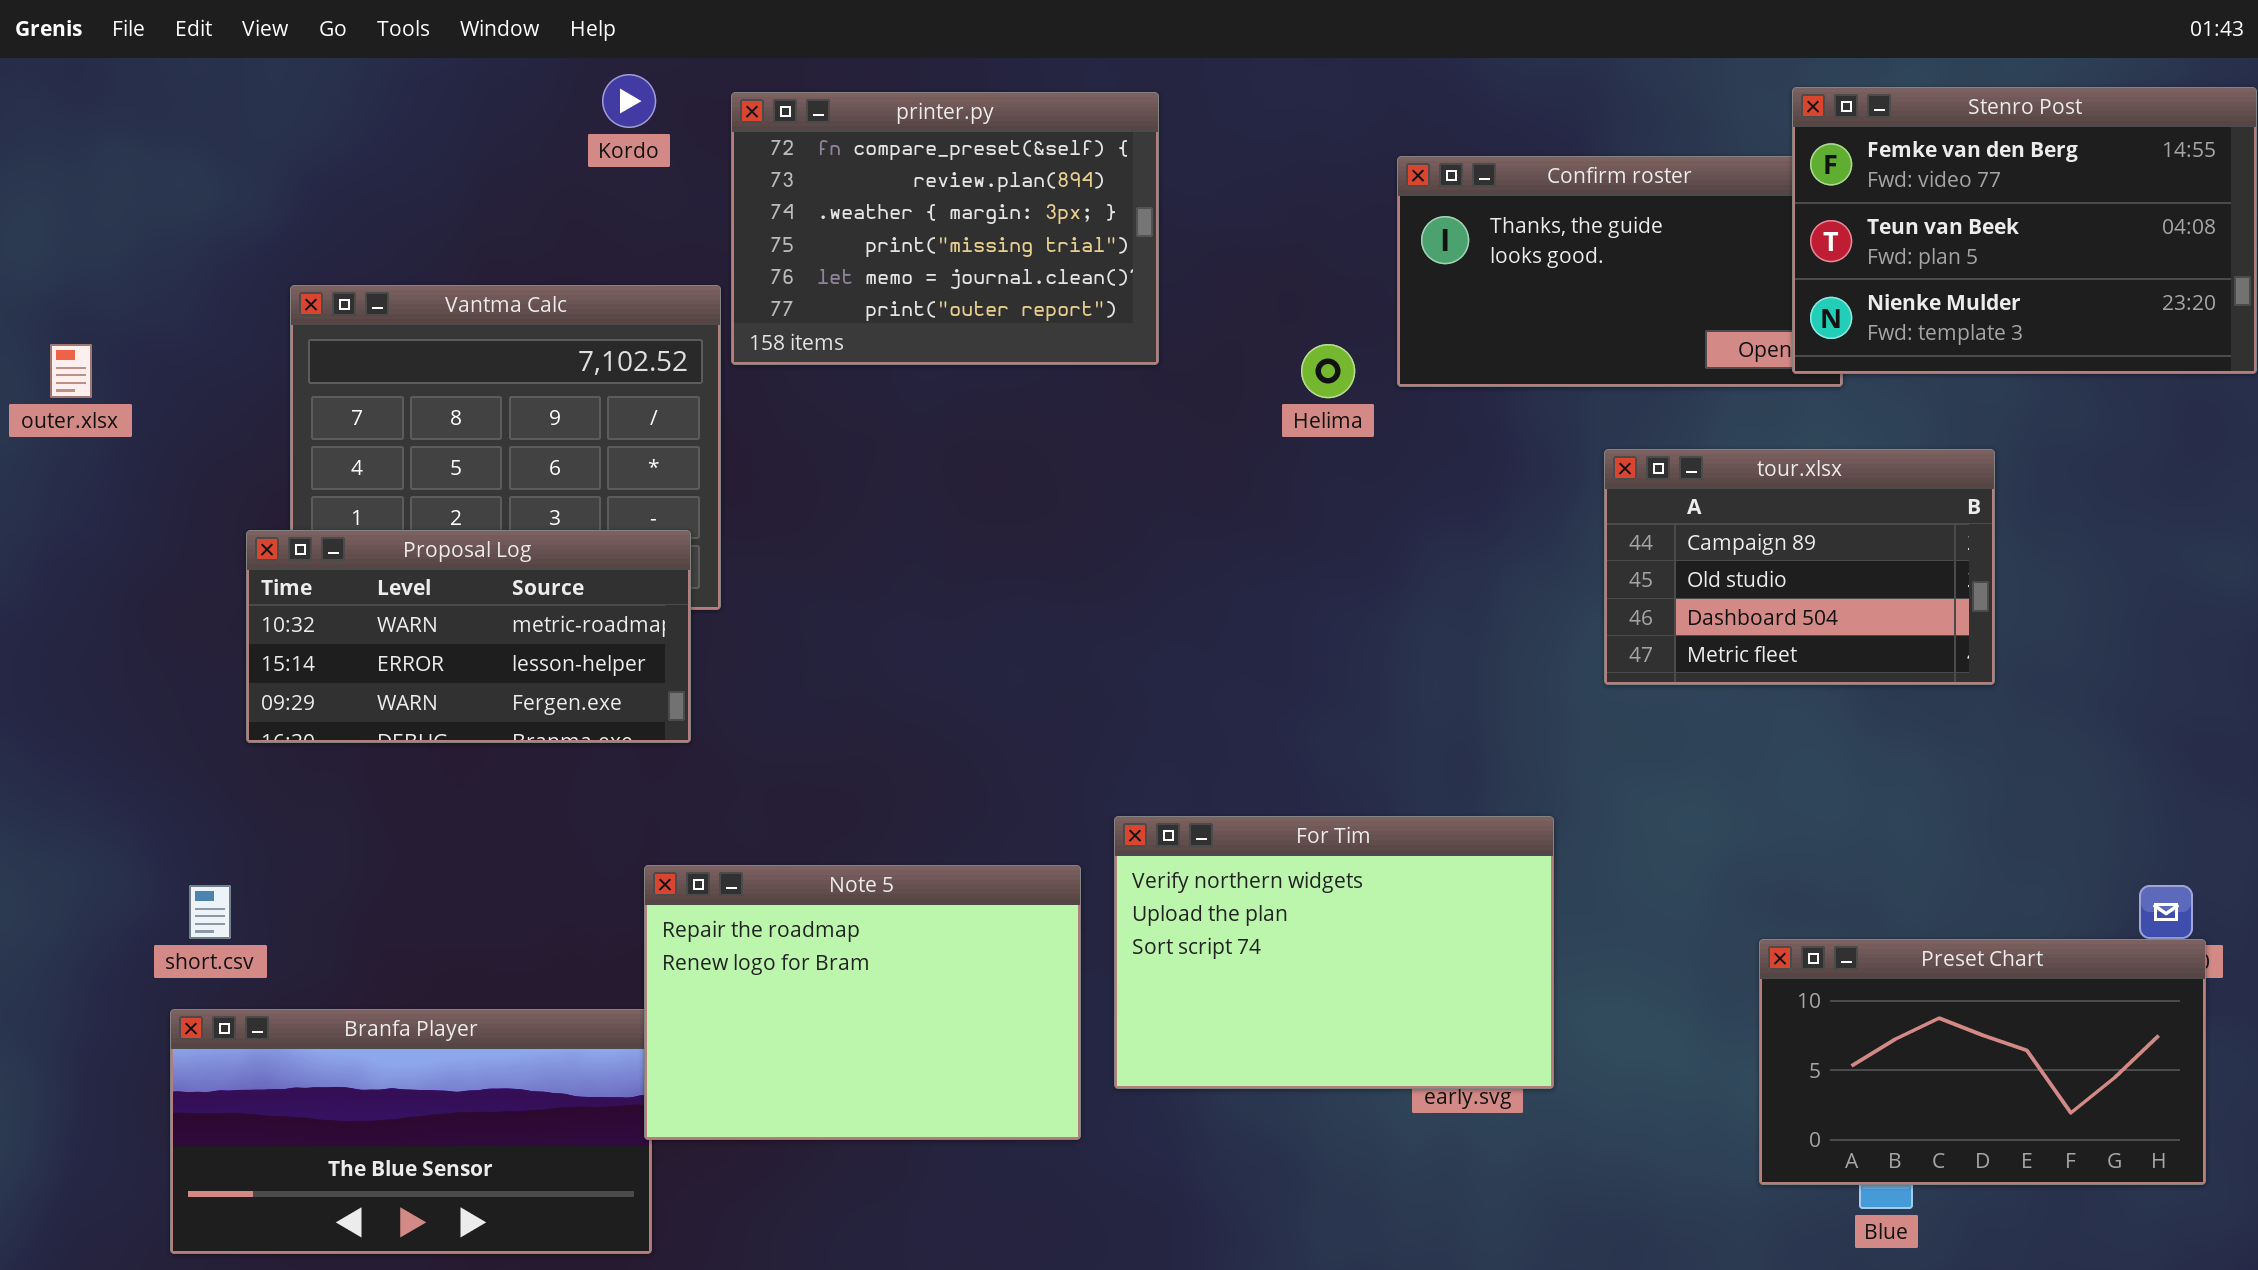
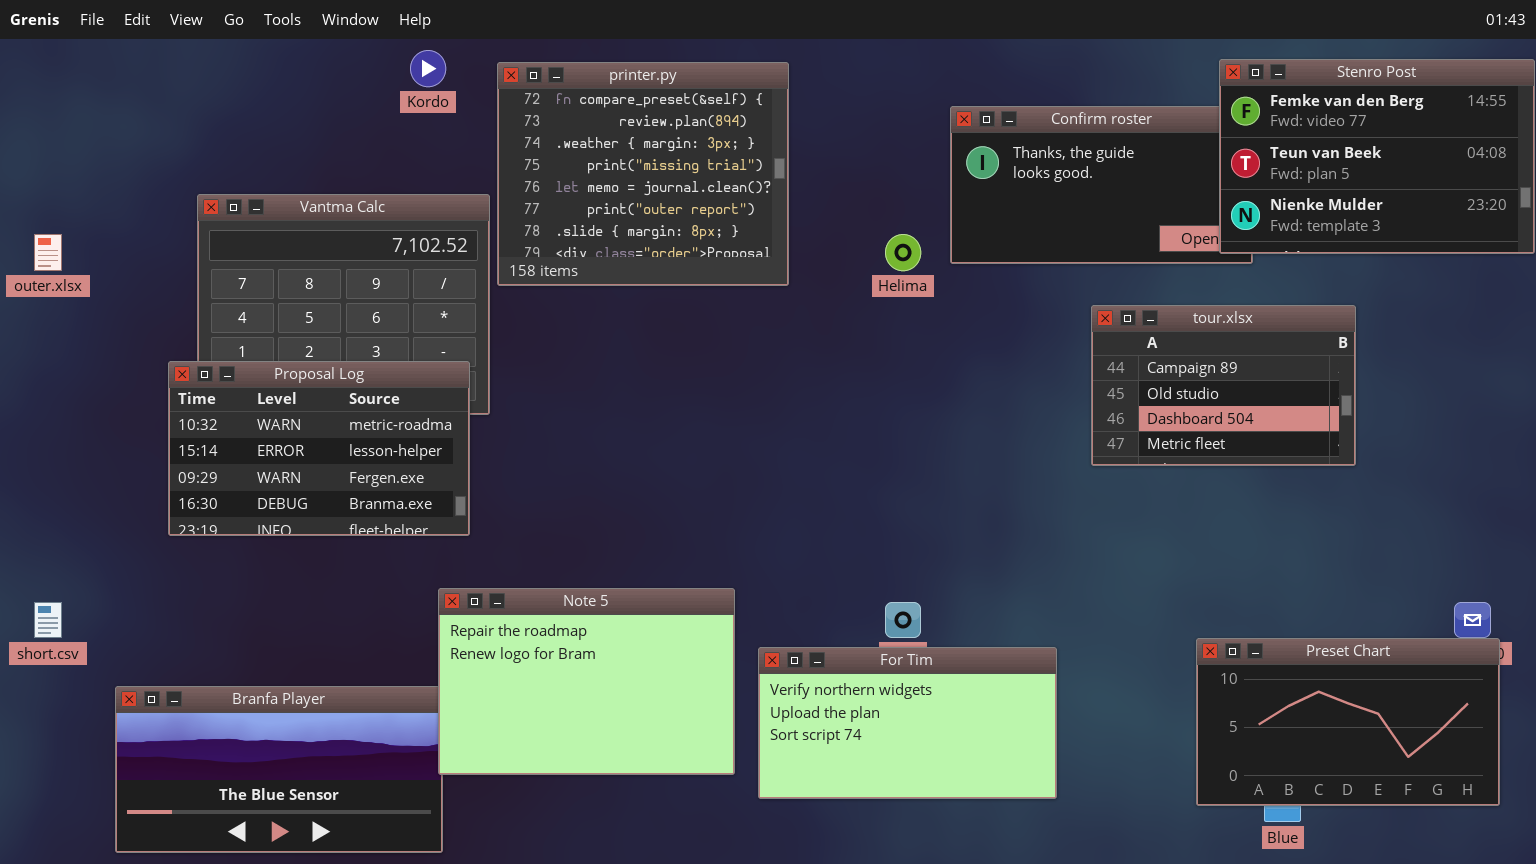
printer.py: [731,92,1159,365] -> [497,62,789,286], resized
Proposal Log: [246,530,691,743] -> [168,361,470,536], resized
For Tim: [1114,816,1554,1089] -> [758,647,1057,799], moved, resized
short.csv: [189,885,231,939] -> [34,602,62,638], moved

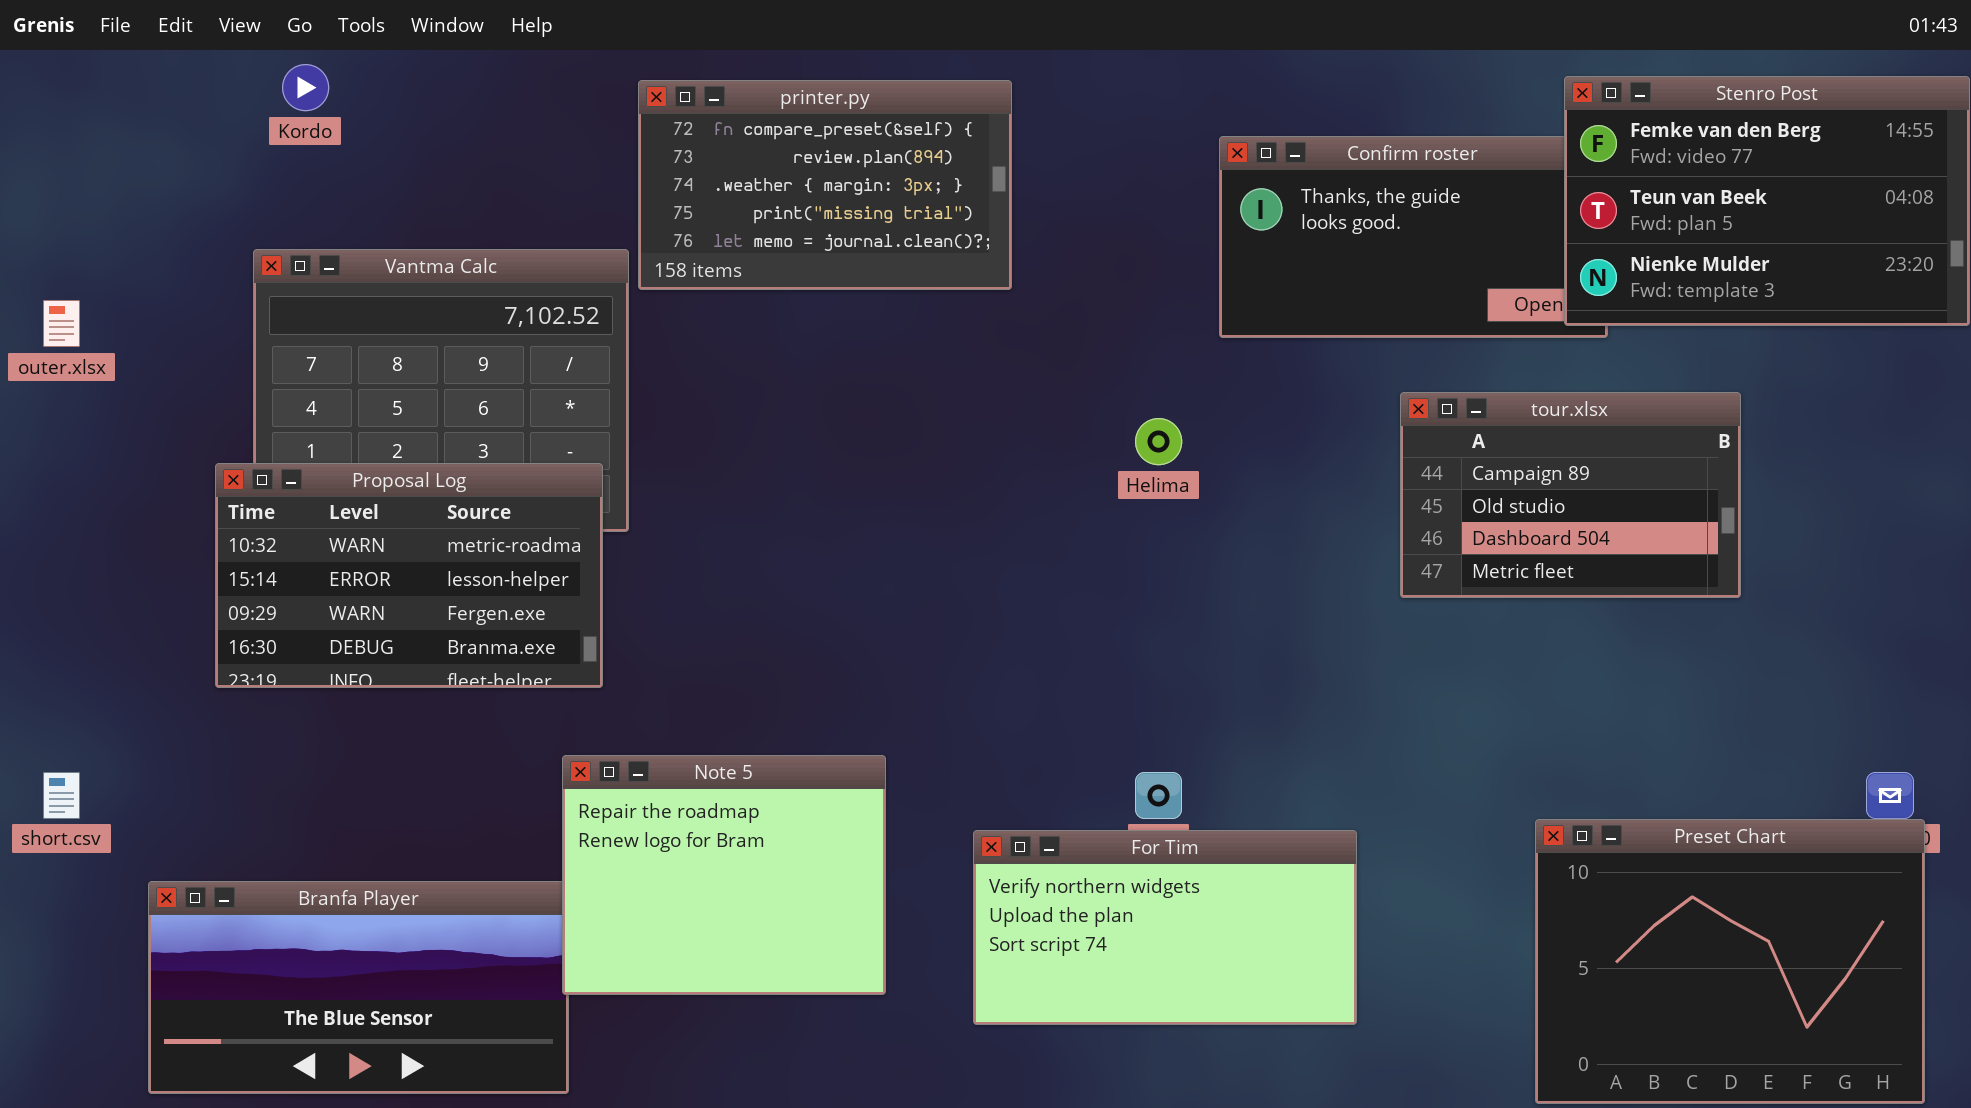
Kordo: [410,50,446,87] -> [282,64,329,111], moved
printer.py: [497,62,789,286] -> [638,80,1012,290], resized
Helima: [885,234,921,271] -> [1135,418,1182,465], moved
Note 5: [438,588,735,775] -> [562,755,886,995], resized
Preset Chart: [1196,638,1500,806] -> [1535,819,1925,1104], resized

